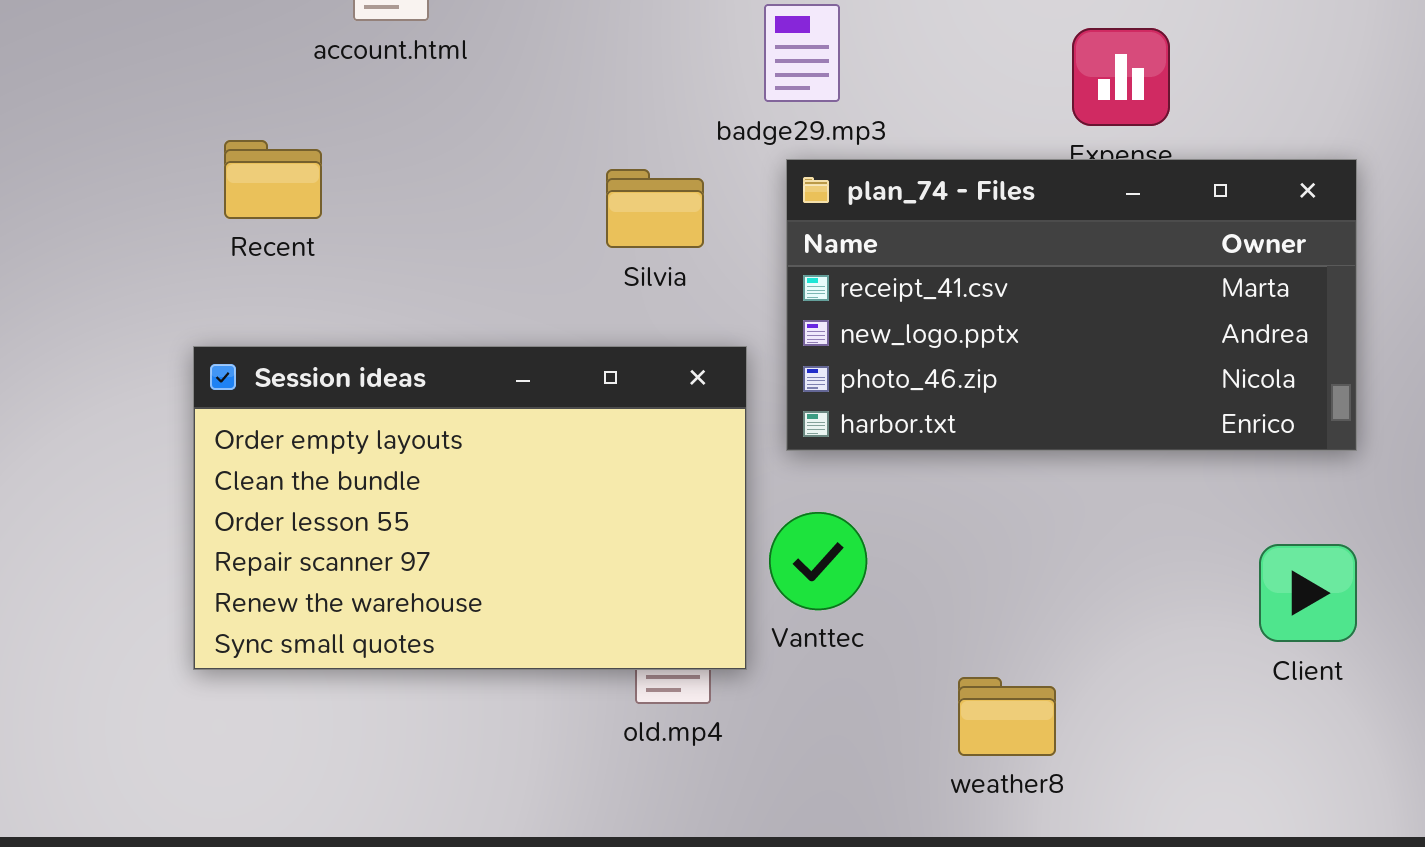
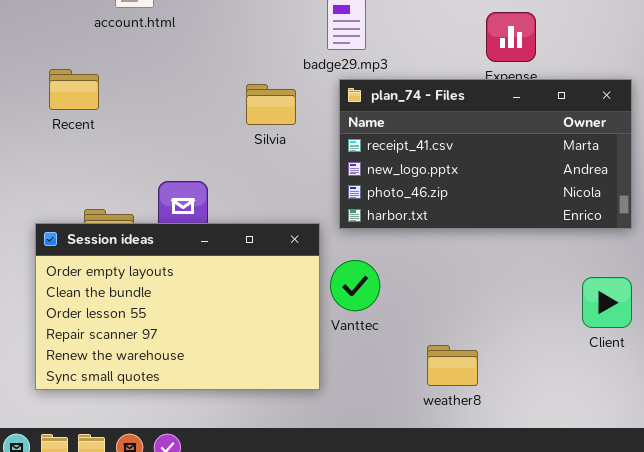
Session ideas: [193,346,747,670] -> [35,223,320,390], moved

